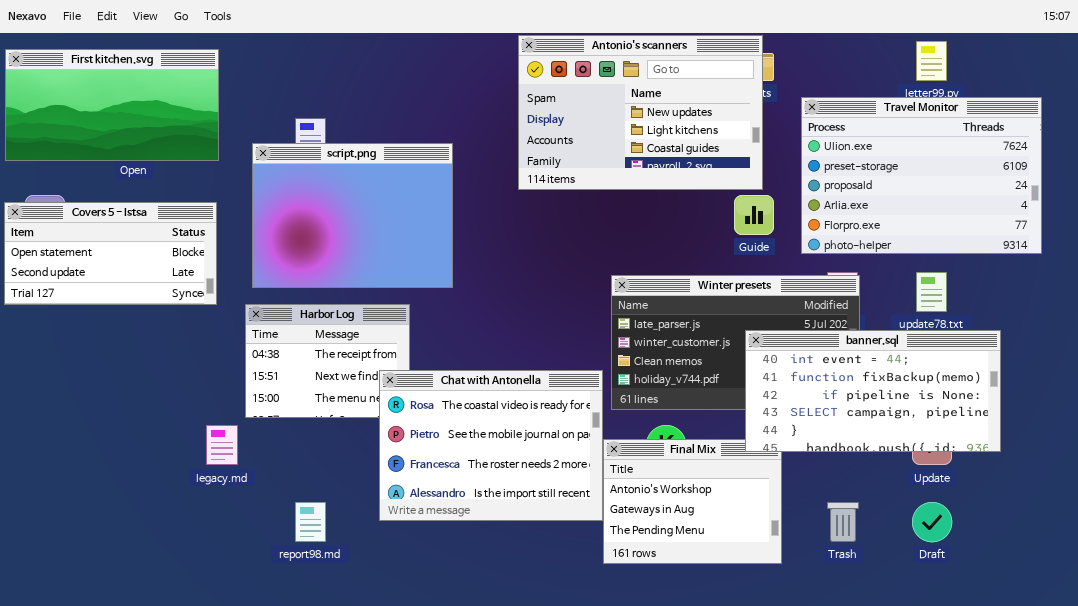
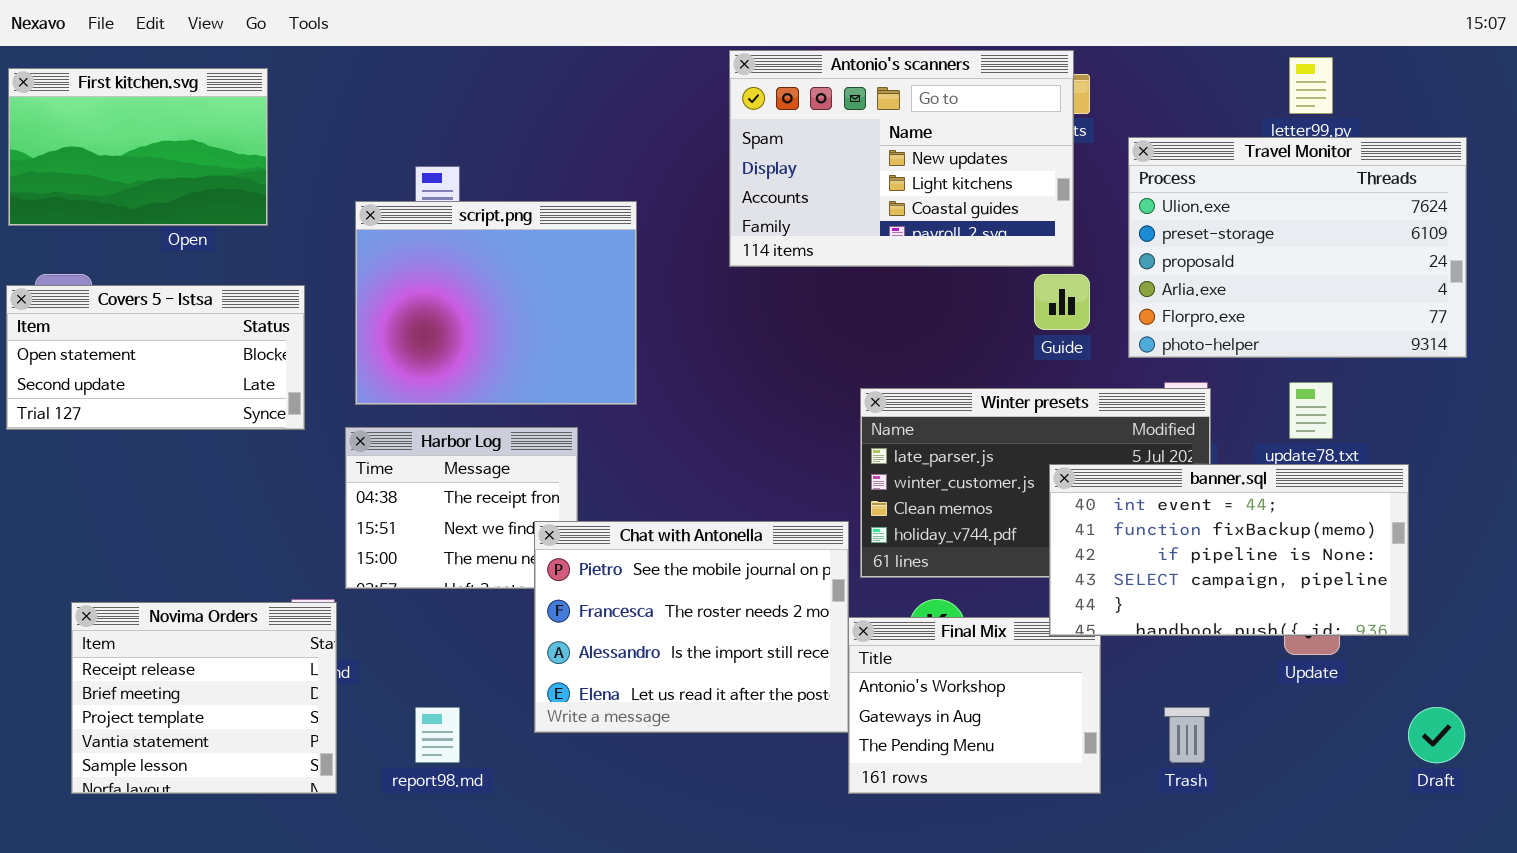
First kitchen.svg: [5,49,219,161] -> [8,68,268,226], resized
Chat with Antonella: [379,370,603,521] -> [534,521,849,733], scrolled down 1 row
Novima Orders: none -> [71,602,337,794], opened
Draft: [912,502,952,542] -> [1408,707,1465,763], moved

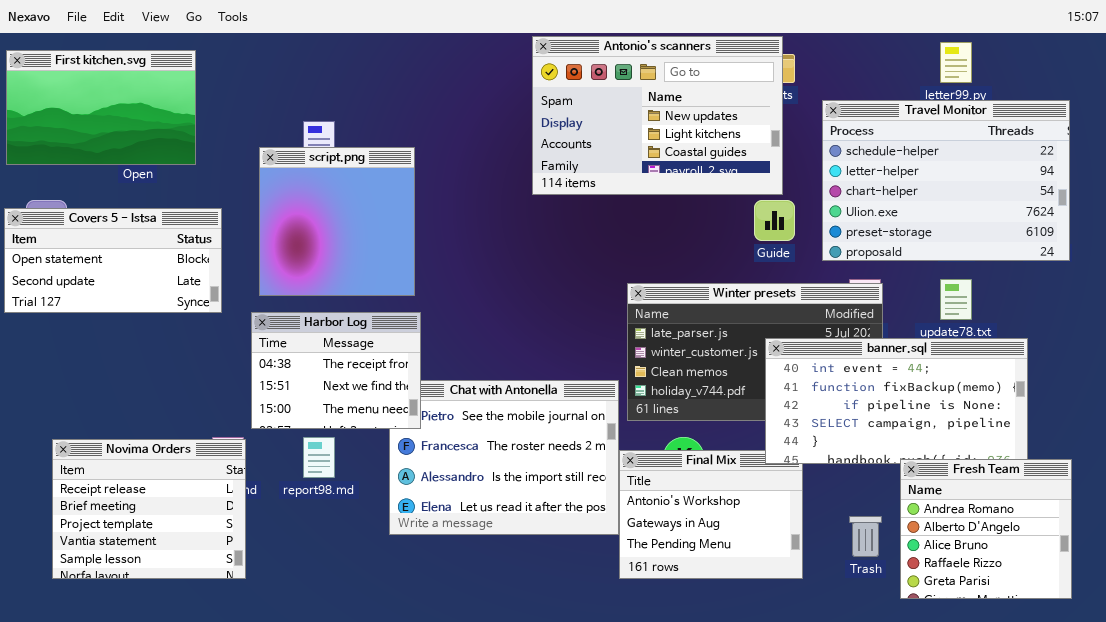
Travel Monitor: [1128,137,1467,358] -> [822,100,1070,261], scrolled up 3 rows
script.png: [355,201,637,405] -> [259,147,415,296], resized
Harbor Log: [345,427,578,589] -> [251,312,421,429], raised
Fresh Team: none -> [900,459,1072,599], opened
report98.md: [415,707,460,763] -> [303,437,335,478], moved

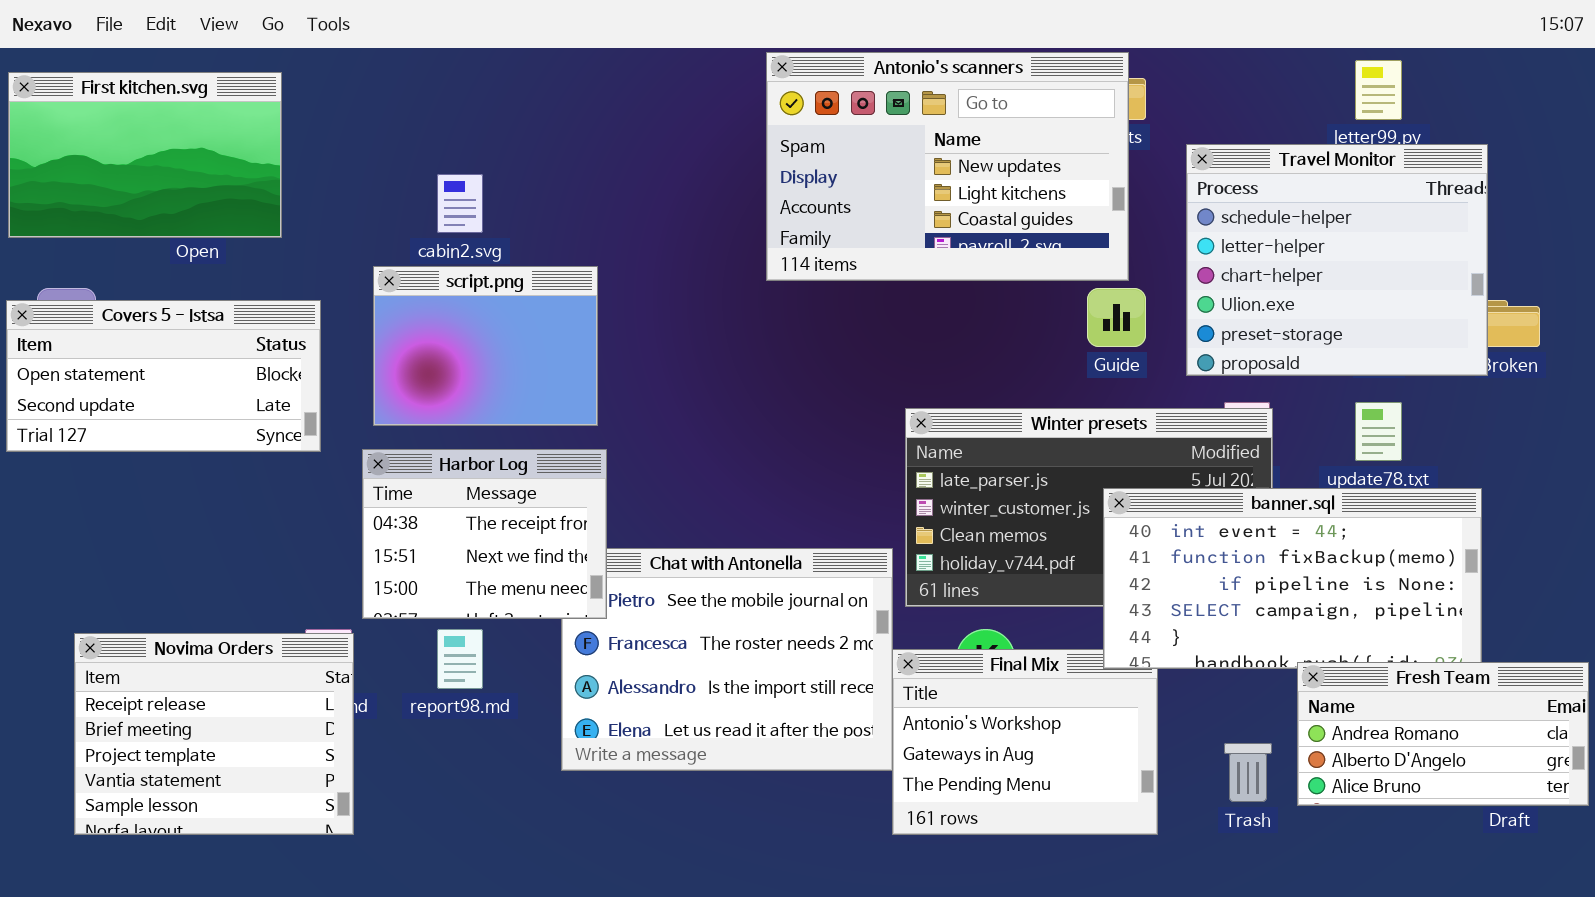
Travel Monitor: [822,100,1070,261] -> [1186,144,1488,376], resized
script.png: [259,147,415,296] -> [373,266,598,426], resized
Fresh Team: [900,459,1072,599] -> [1297,662,1589,806], resized

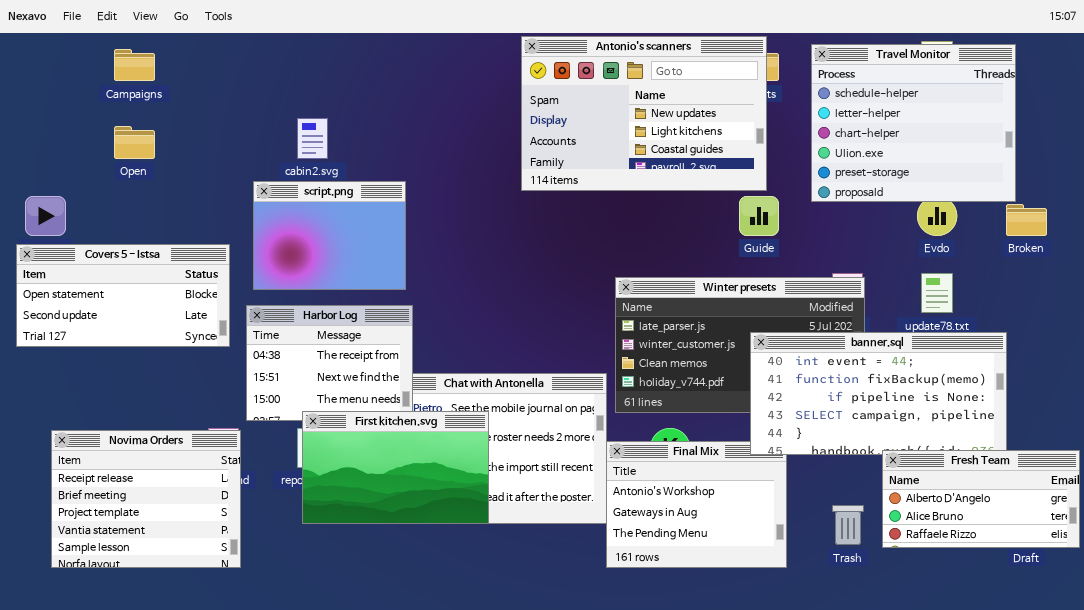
First kitchen.svg: [8,72,282,238] -> [302,411,489,524], moved
Travel Monitor: [1186,144,1488,376] -> [811,44,1016,202], moved
Covers 5 - Istsa: [6,300,321,452] -> [16,244,230,347], moved
Fresh Team: [1297,662,1589,806] -> [882,450,1080,548], scrolled down 1 row

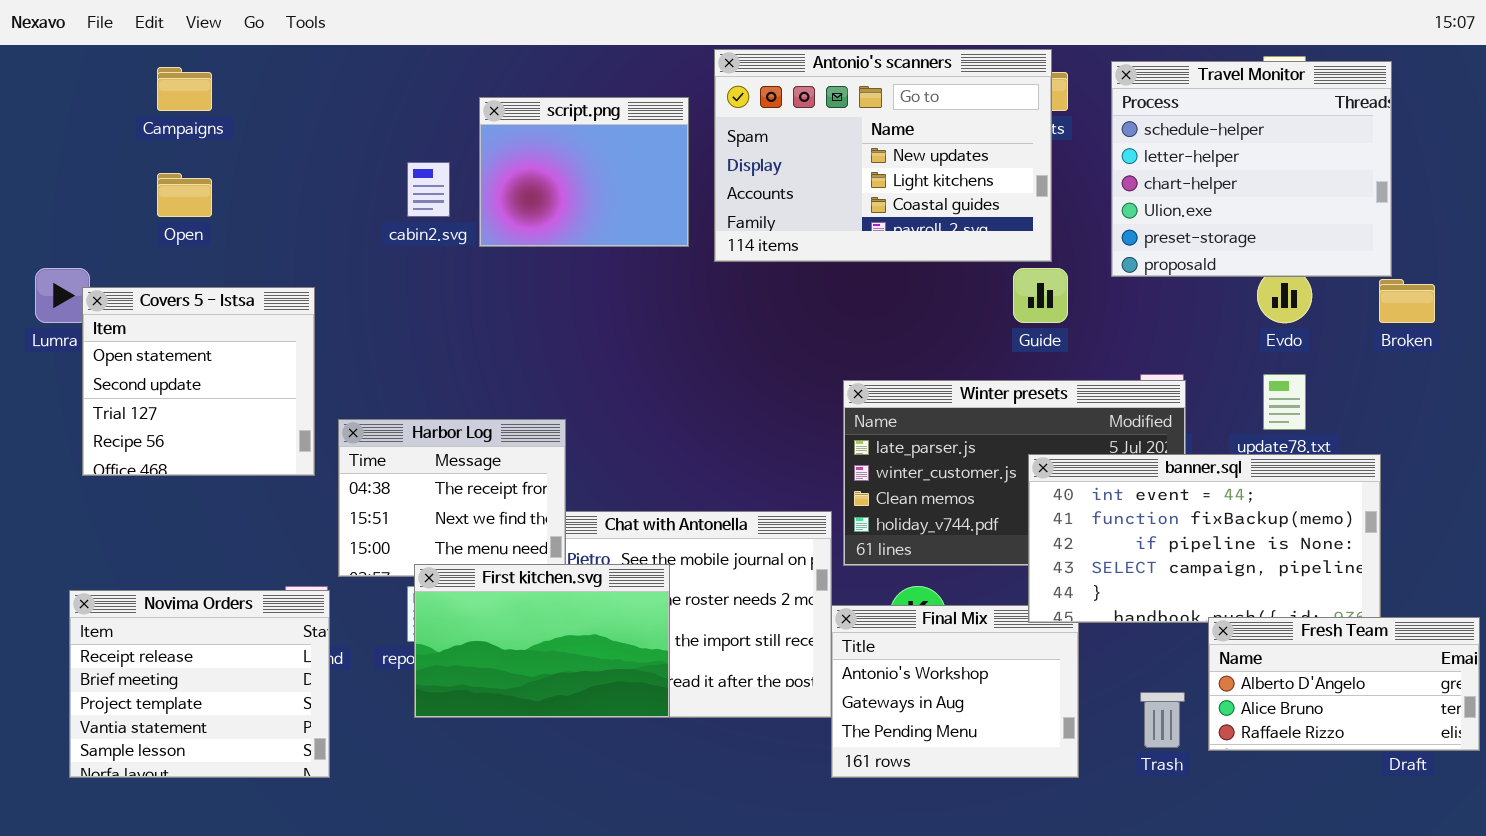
script.png: [253,181,406,290] -> [479,97,689,247], moved
Covers 5 - Istsa: [16,244,230,347] -> [82,287,315,476], resized

